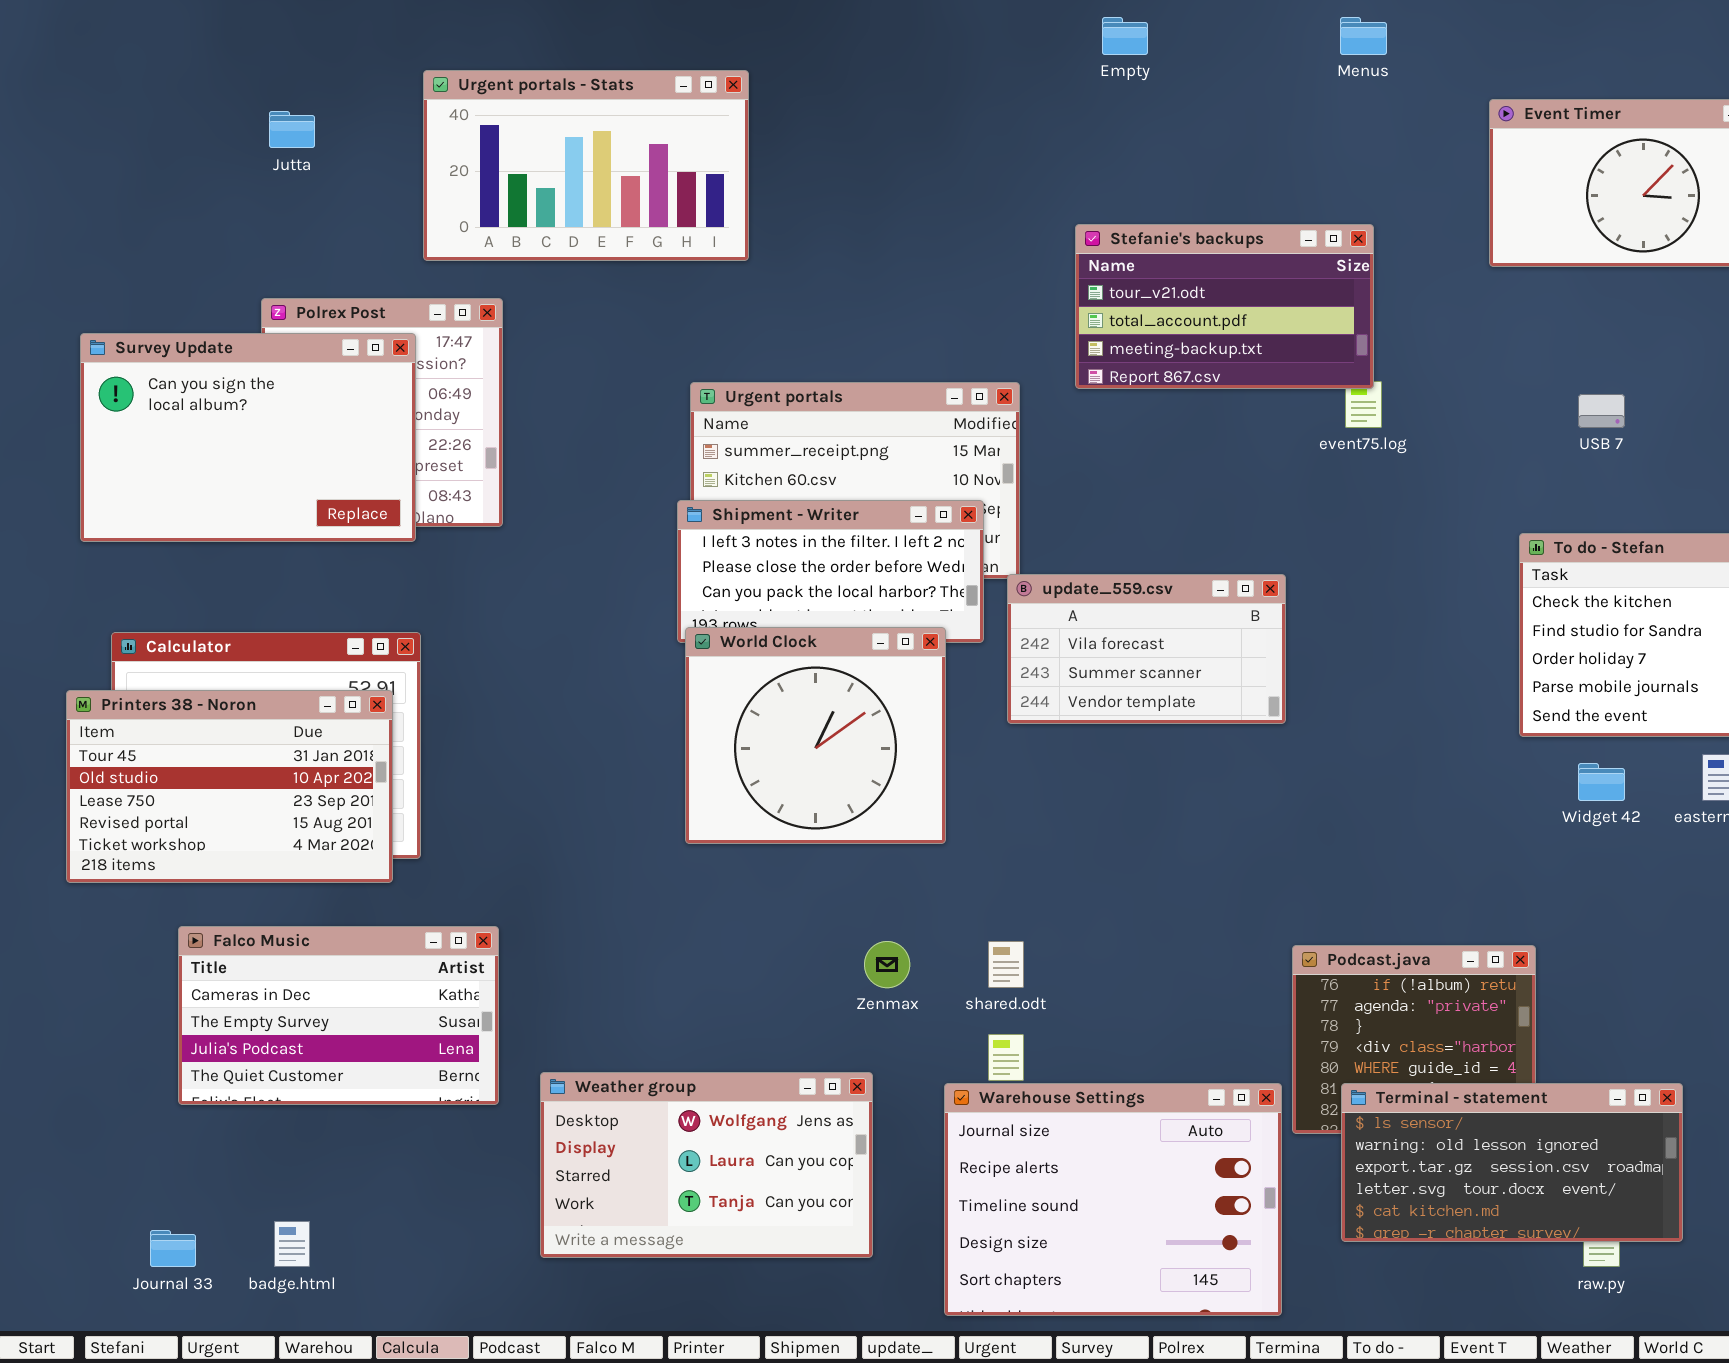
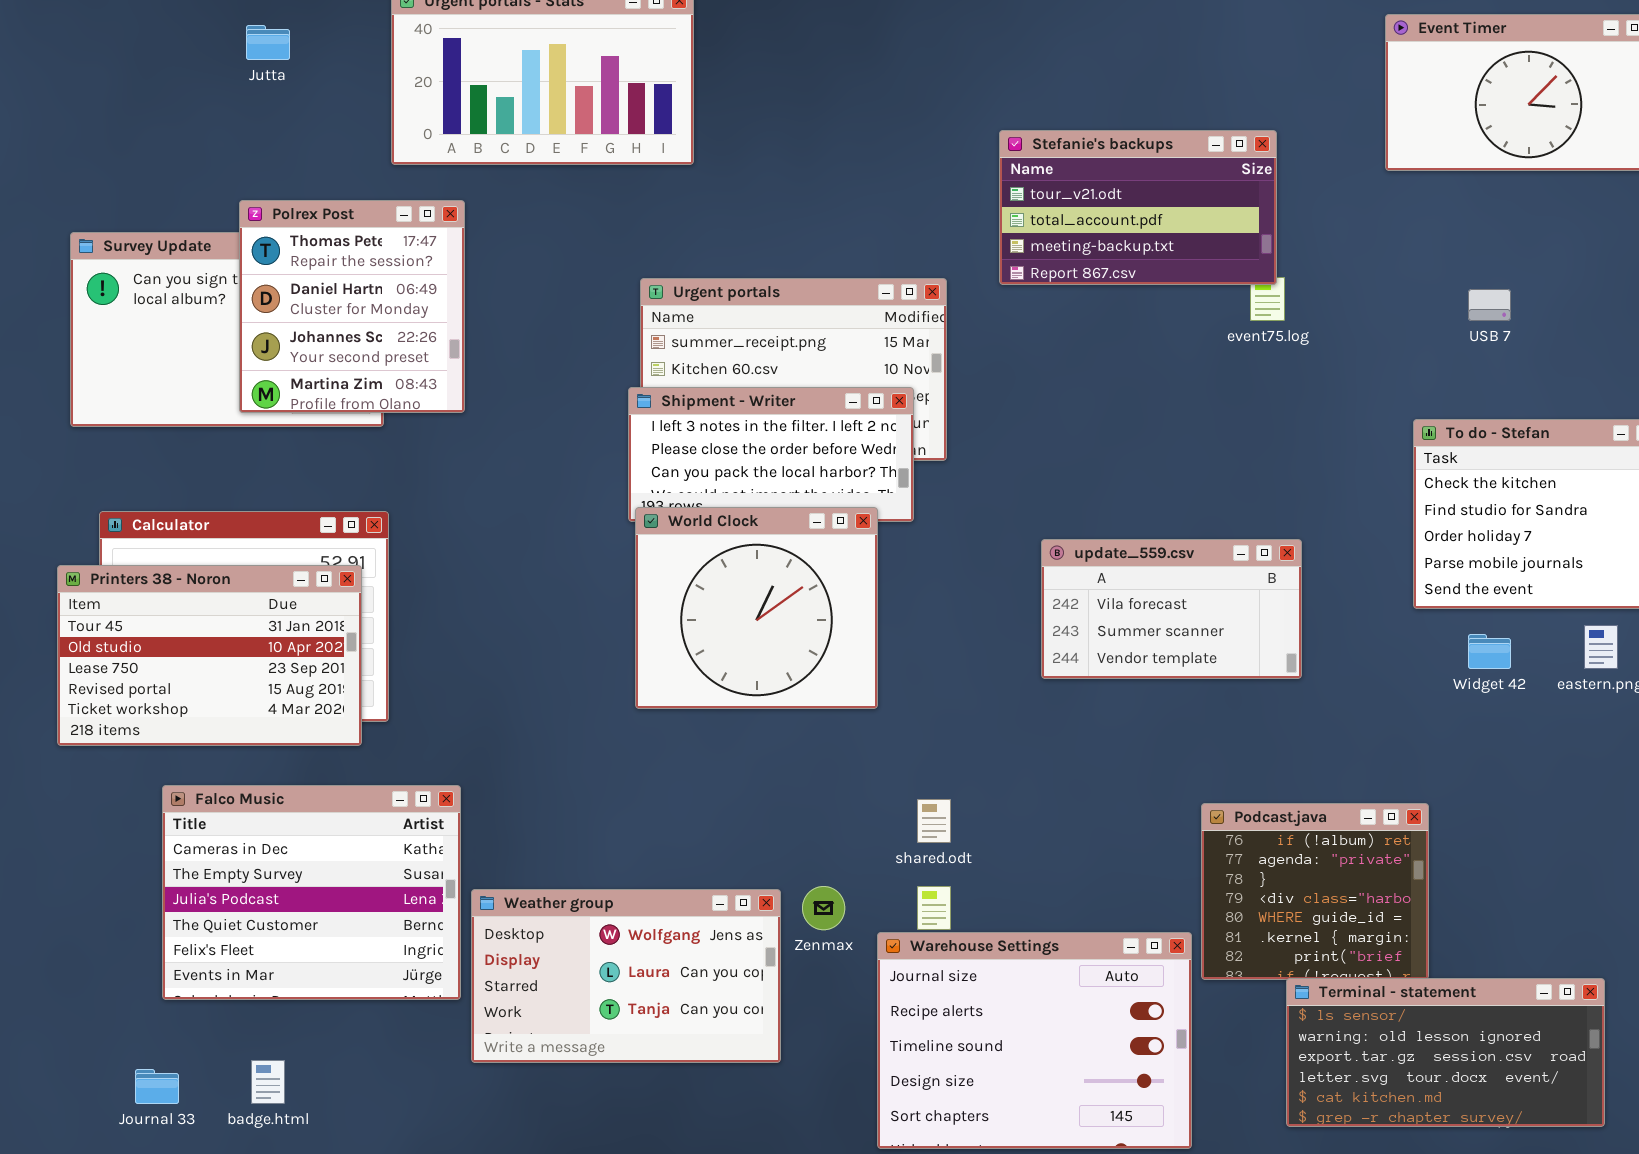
Polrex Post: [261,298,503,527] -> [239,200,465,413], raised
update_559.csv: [1007,574,1286,724] -> [1041,539,1302,679], moved
Falco Music: [178,926,499,1105] -> [162,785,461,1000], resized
Zenmax: [864,941,910,988] -> [802,886,845,930], moved
Weather group: [540,1072,873,1258] -> [471,889,781,1063], moved
Terminal - statement: [1341,1083,1683,1242] -> [1286,978,1605,1127], moved

